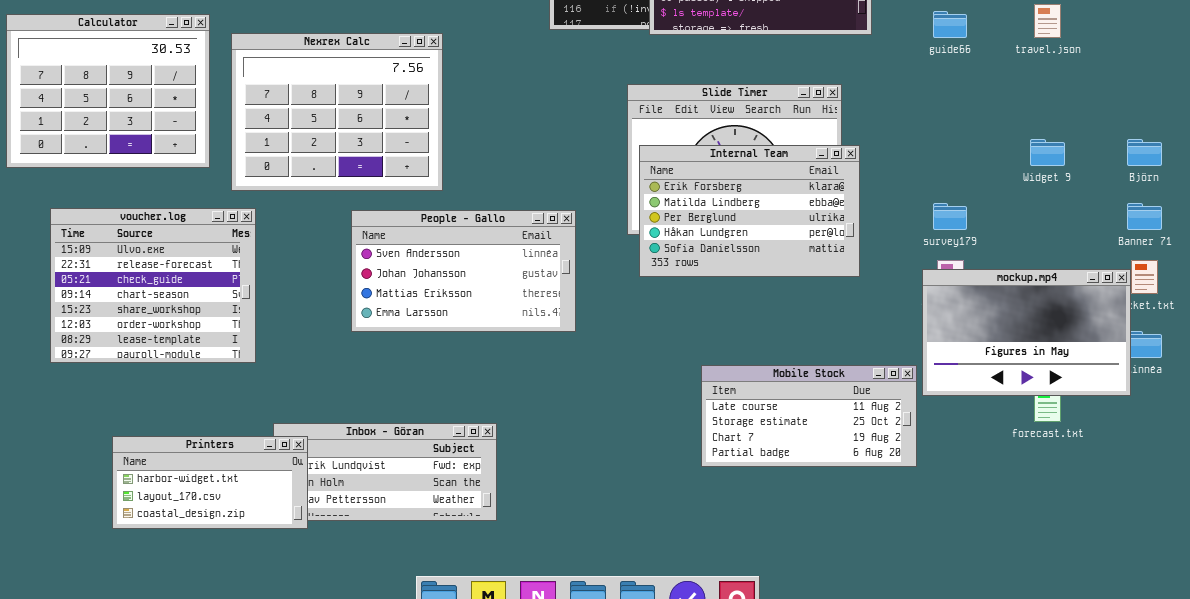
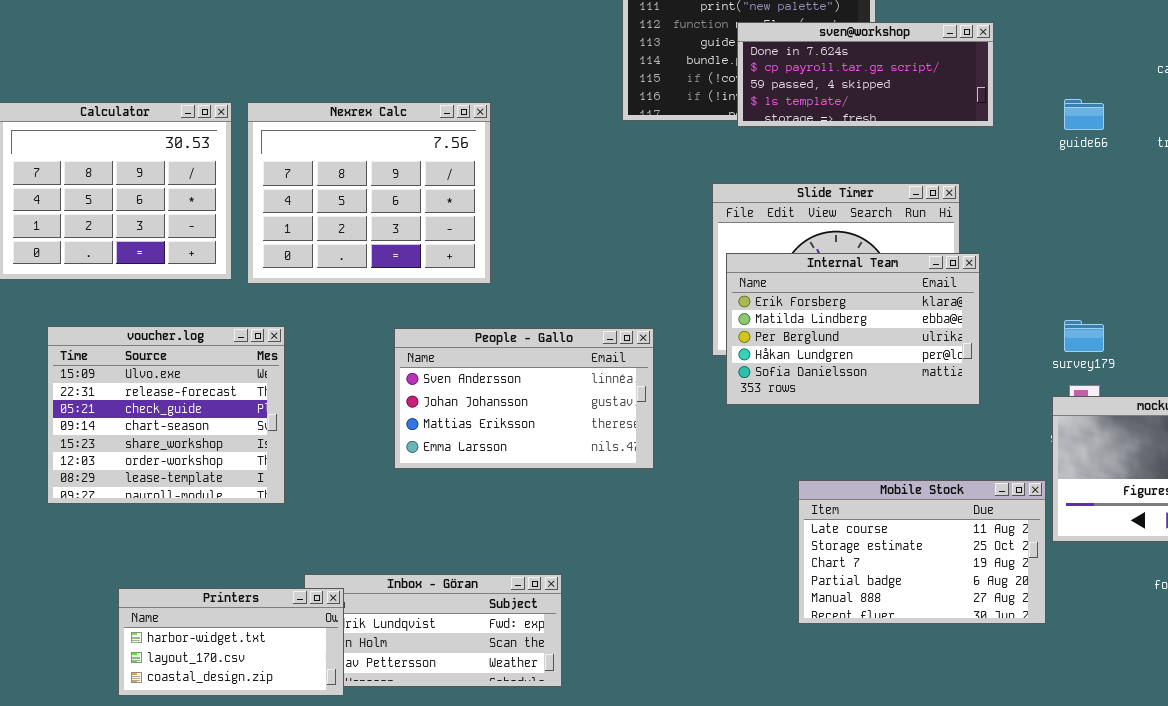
Nexrex Calc: [231,33,443,191] -> [247,102,491,284], moved
Mobile Stock: [701,365,917,467] -> [798,480,1046,624], resized

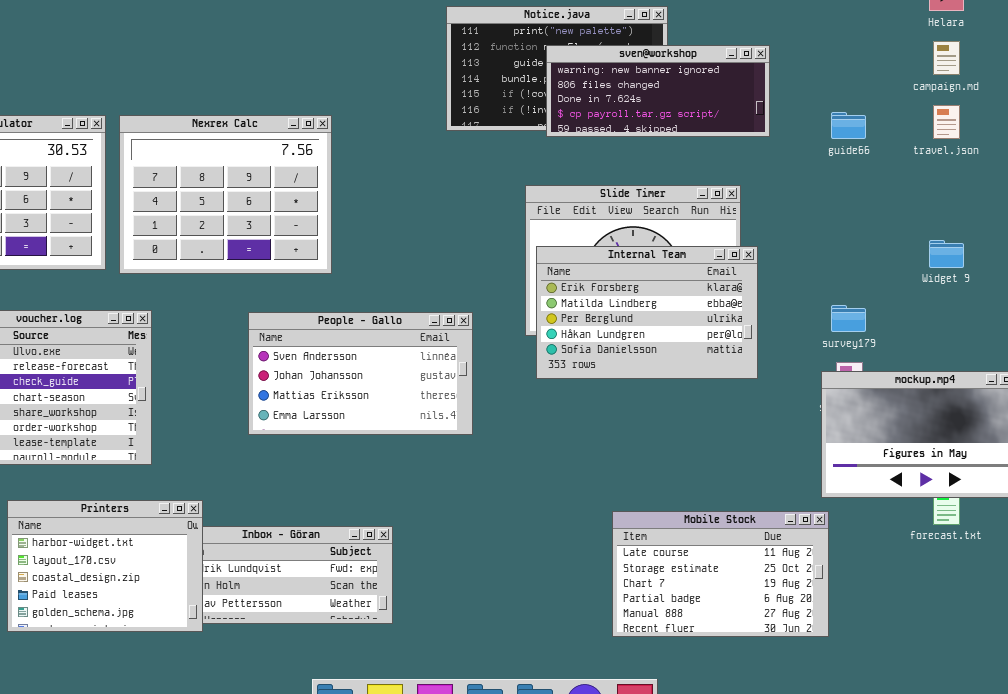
sven@workshop: [737,22,994,127] -> [546,45,770,137], scrolled up 2 rows
Mobile Stock: [798,480,1046,624] -> [612,511,829,637], moved
Printers: [118,588,344,696] -> [7,500,203,632], resized

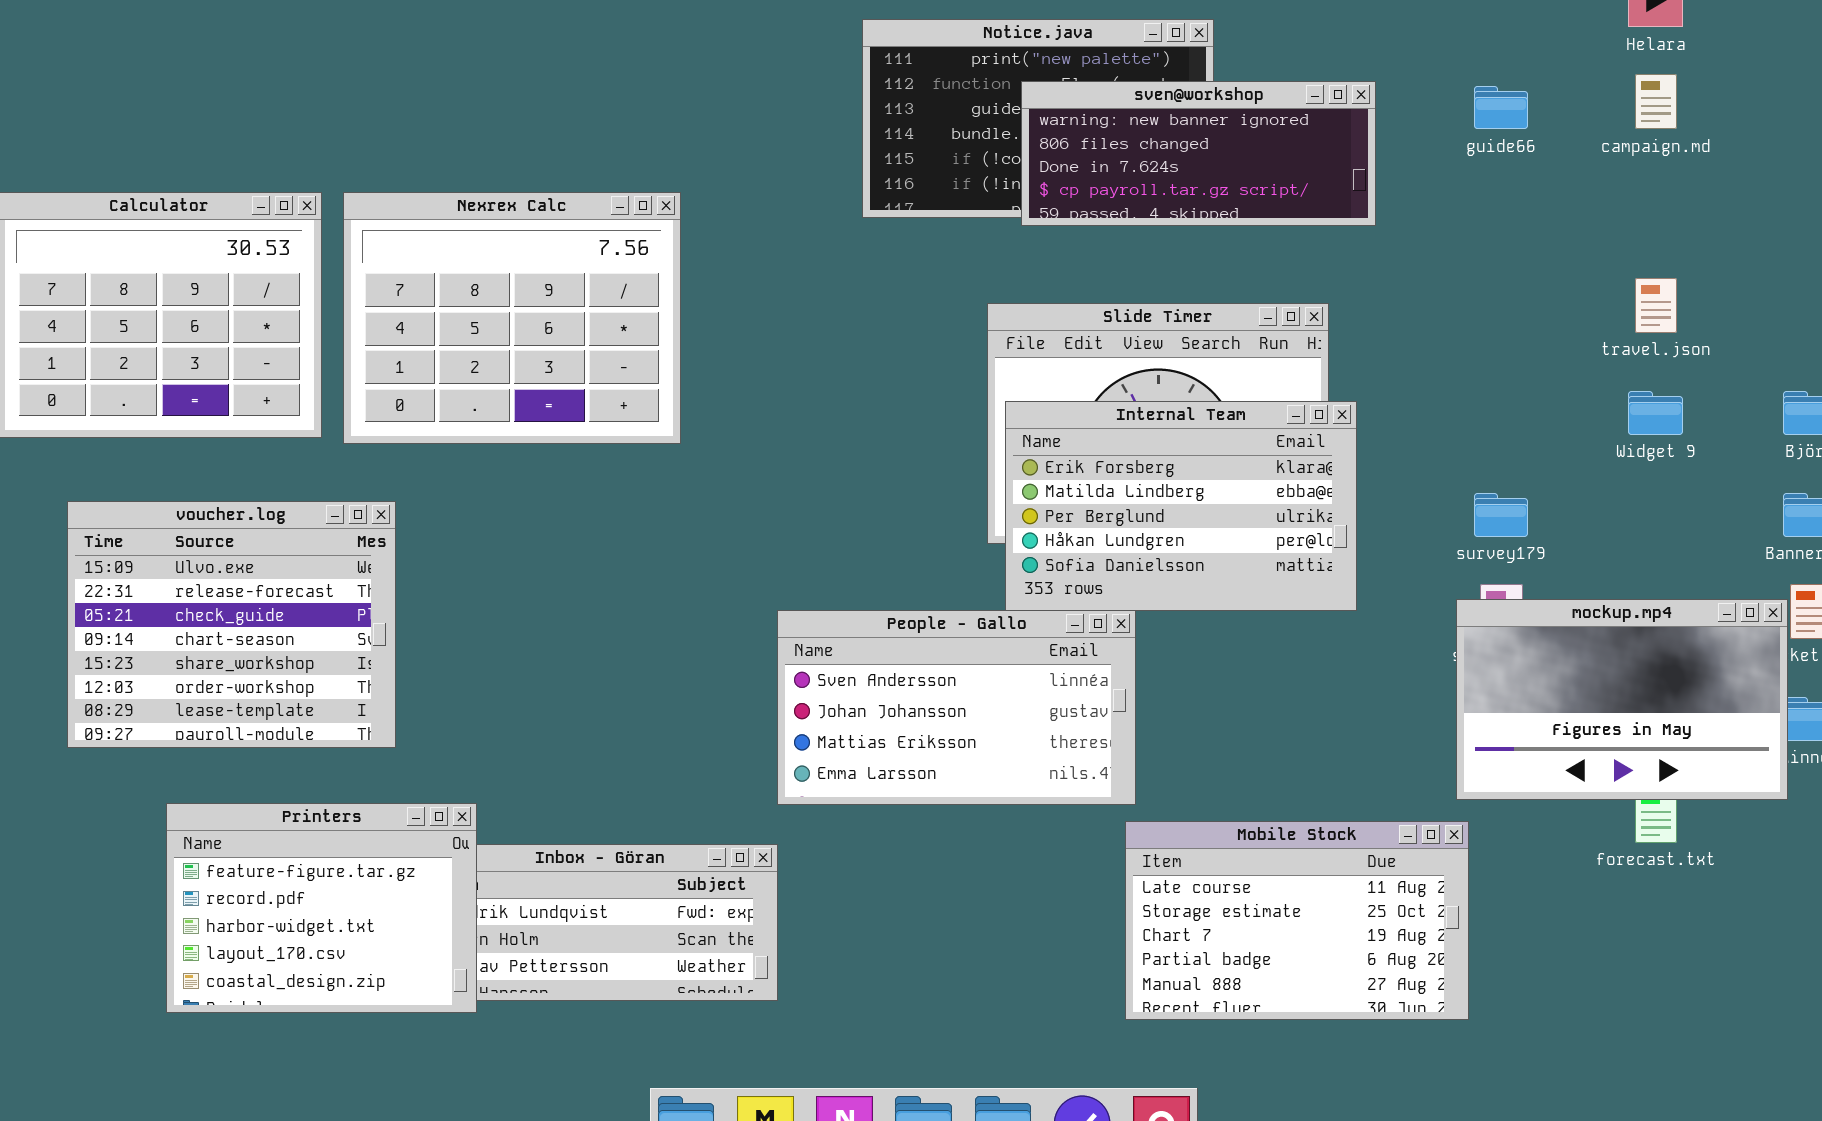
travel.json: [933,105,960,139] -> [1635,278,1677,333], moved
guide66: [831,112,866,139] -> [1474,86,1528,129], moved
People - Gallo: [248,312,473,435] -> [777,610,1136,805], moved
Printers: [7,500,203,632] -> [166,803,477,1013], scrolled up 2 rows

